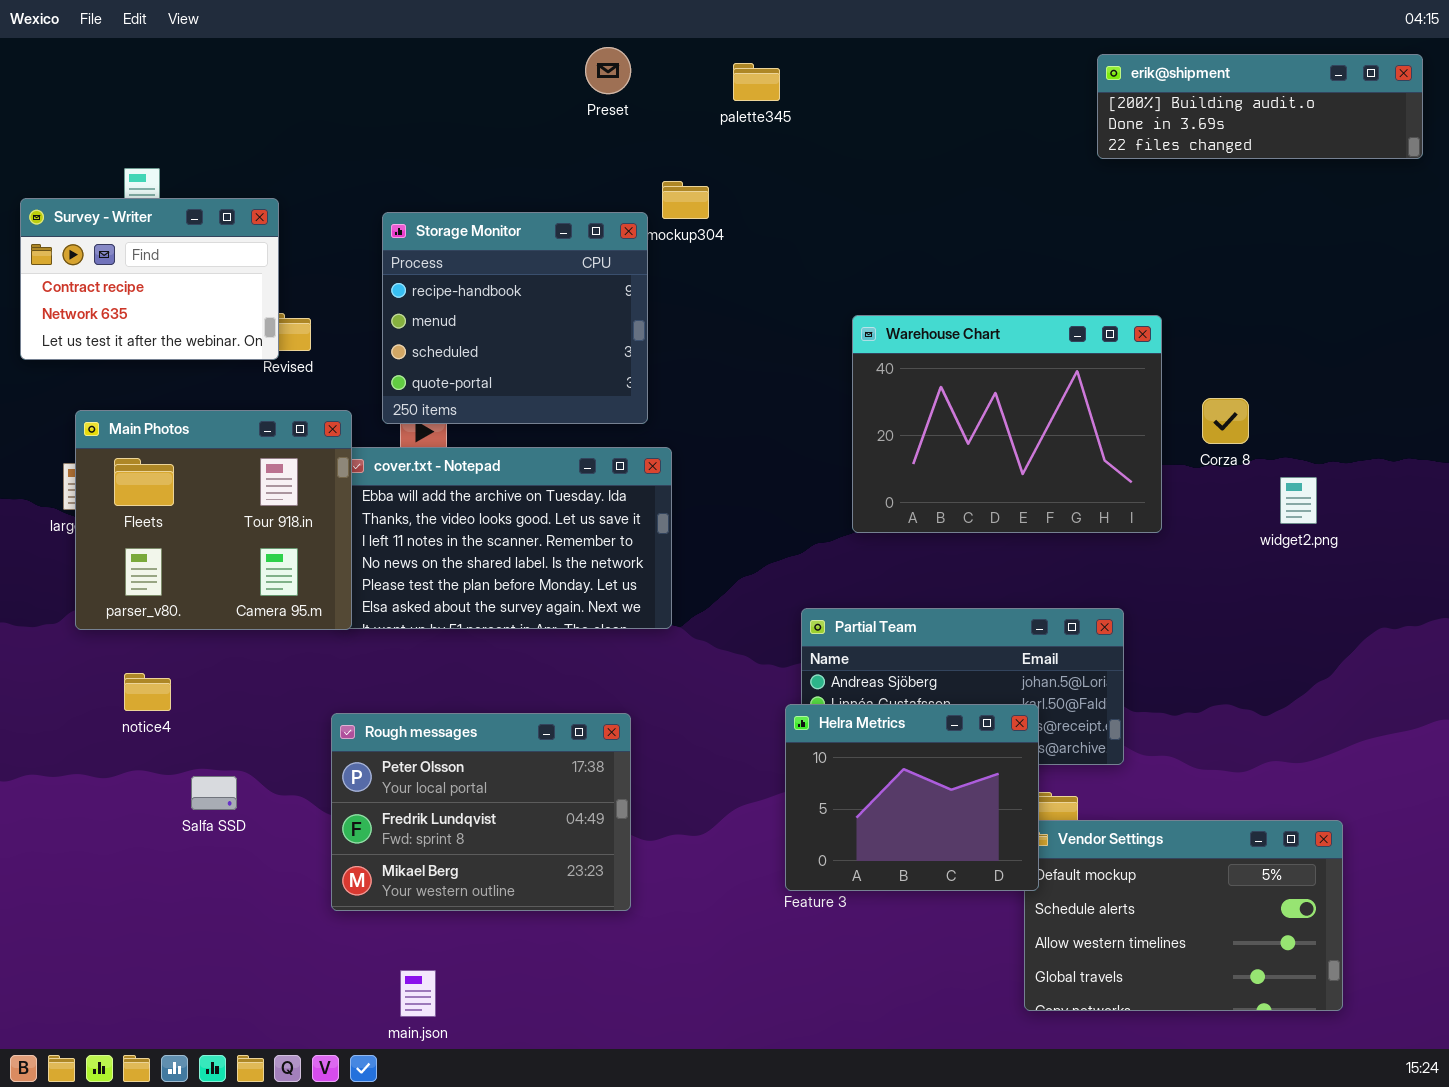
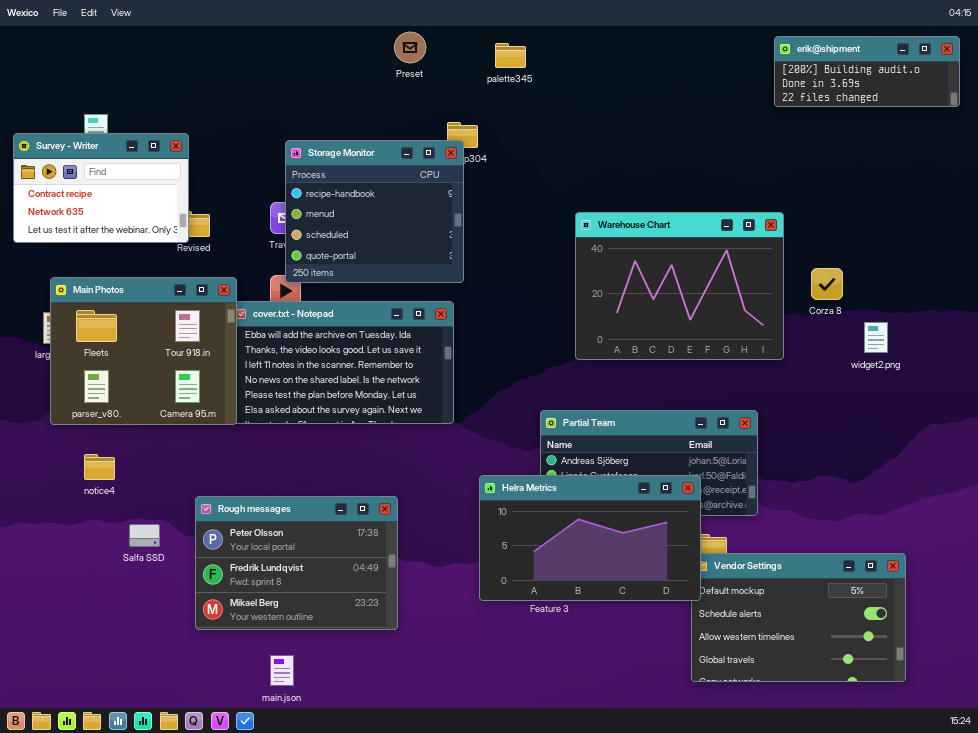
erik@shipment: [1097,54,1423,159] -> [774,36,960,107], resized
Storage Monitor: [382,212,648,424] -> [285,140,464,283], moved
Helra Metrics: [785,704,1039,891] -> [479,475,701,601], resized
Rough messages: [331,713,631,911] -> [195,496,398,630], moved

